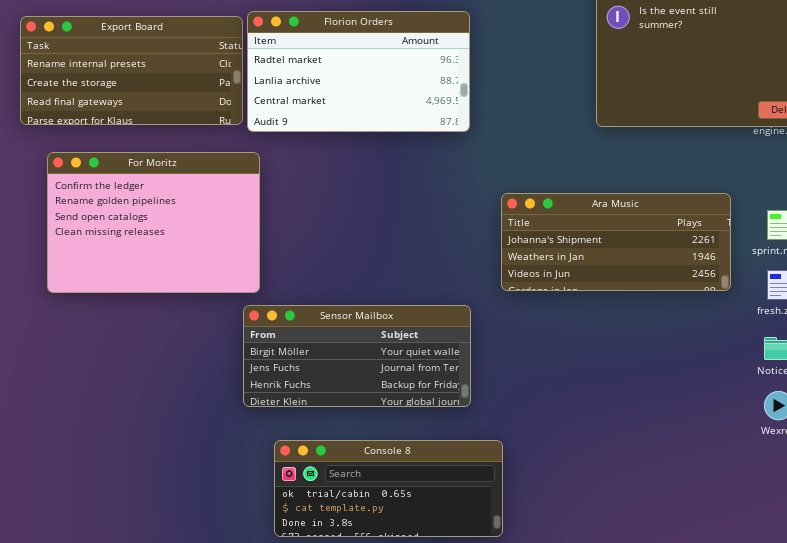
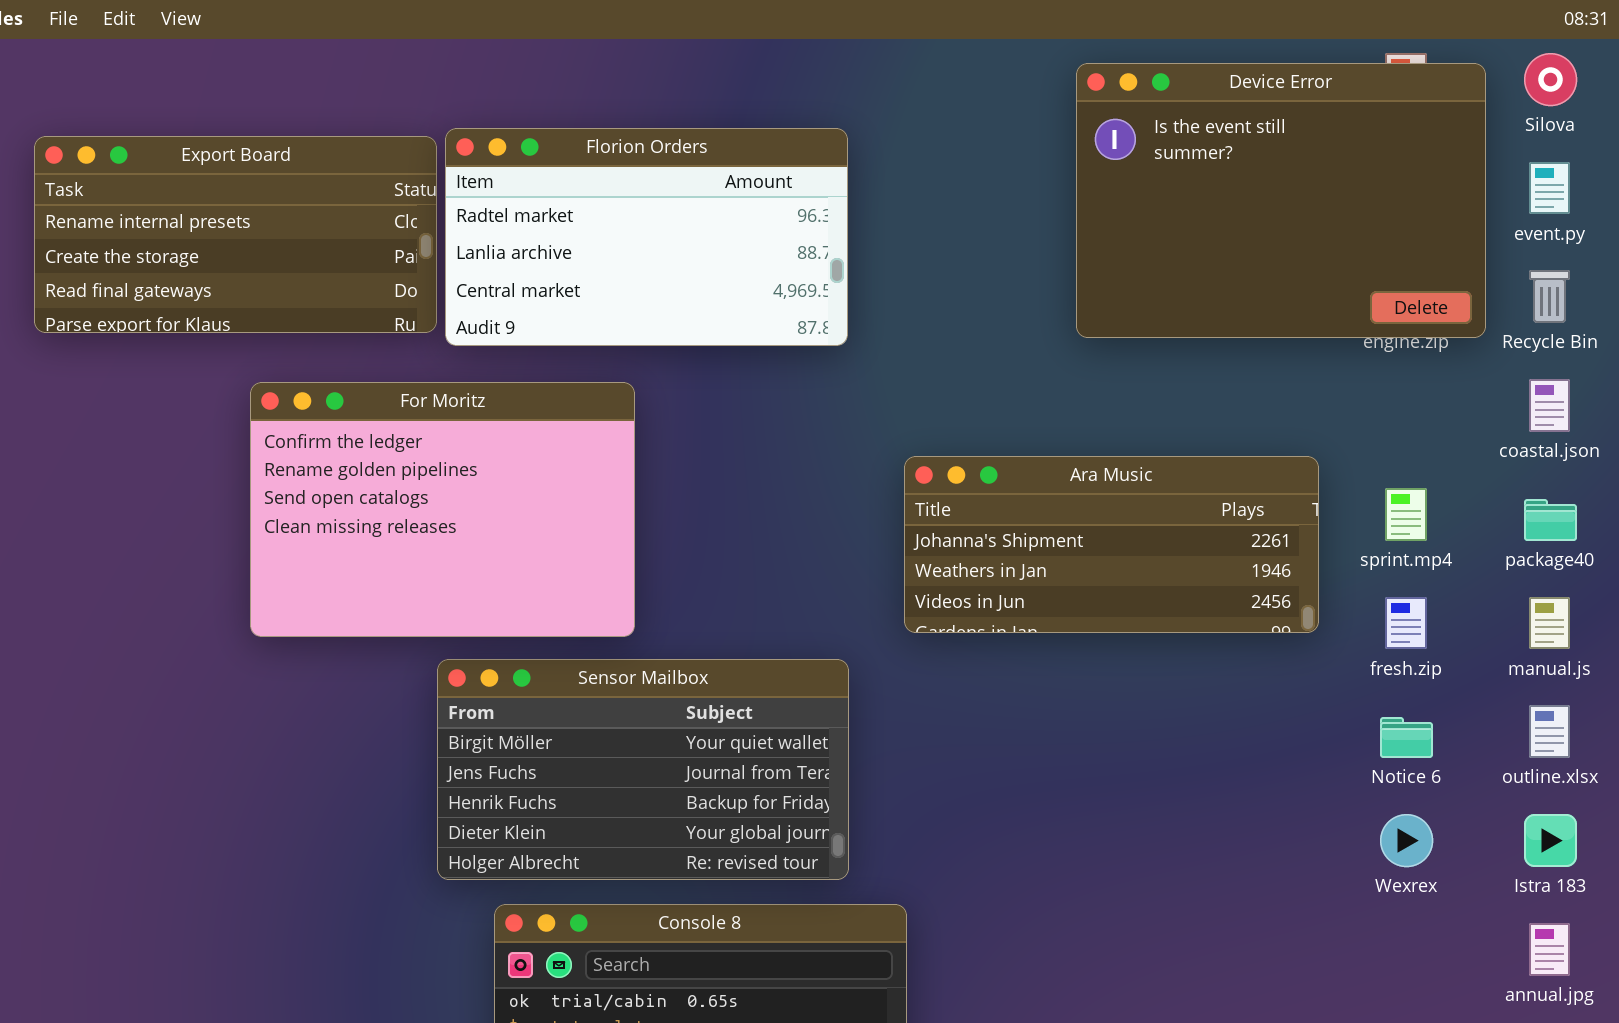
For Moritz: [47,152,260,293] -> [250,382,635,637], moved
Sensor Mailbox: [243,305,471,407] -> [437,659,849,880], resized

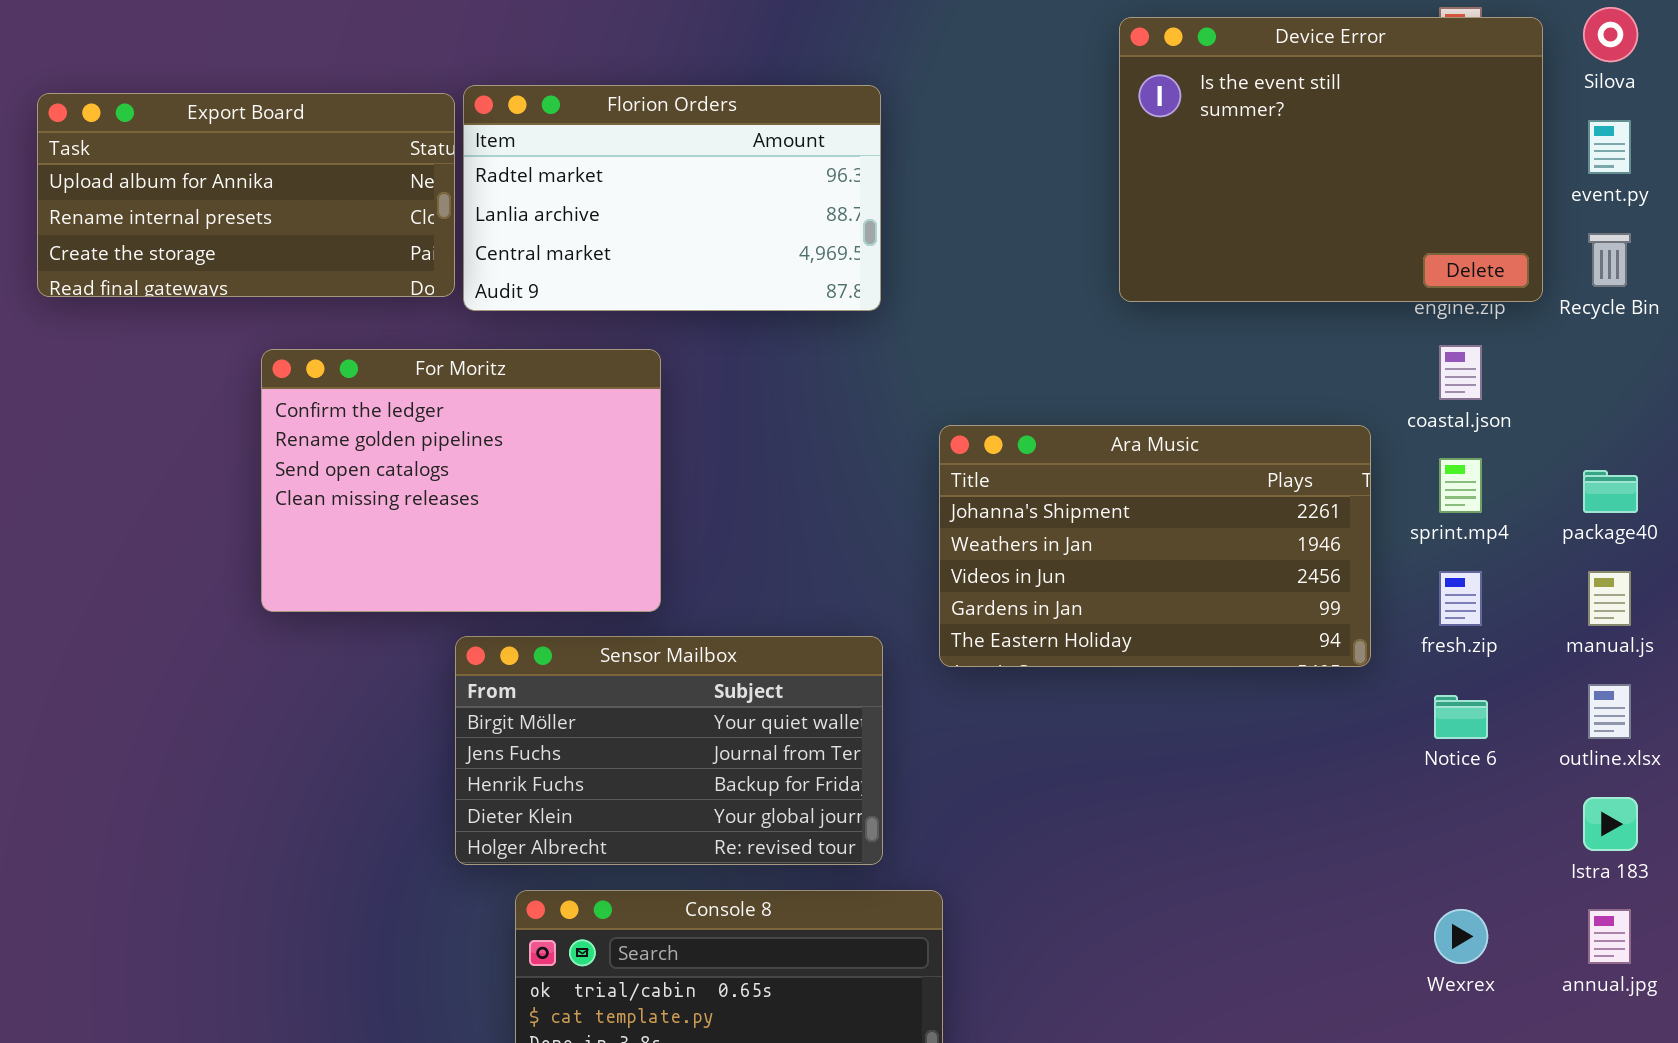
Export Board: [34,136,437,333] -> [37,93,455,297], scrolled up 1 row
coastal.json: [1529,379,1570,432] -> [1439,345,1482,400], moved
Ara Music: [904,456,1319,633] -> [939,425,1371,667], resized
Wexrex: [1380,814,1433,867] -> [1434,909,1488,964], moved

